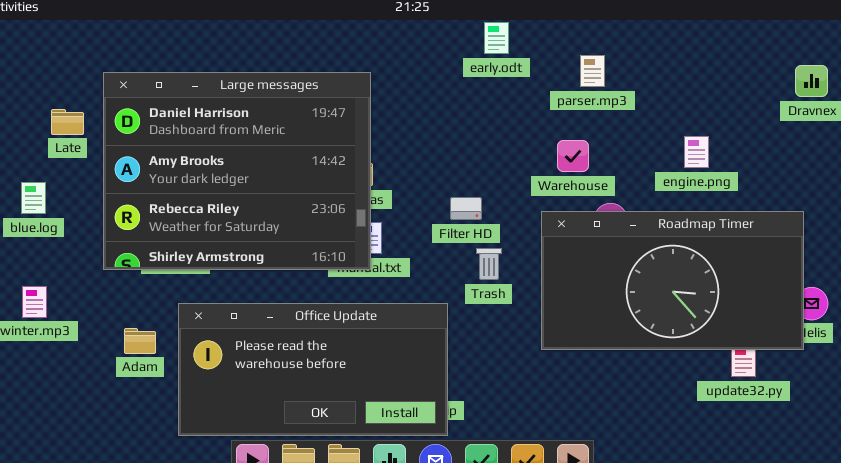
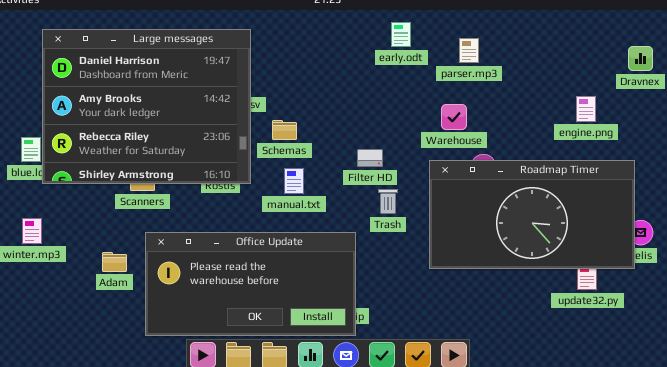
early.odt: [484,22,509,54] -> [391,22,411,47], moved
Large messages: [103,72,371,270] -> [42,29,251,184], moved
engine.png: [684,136,709,168] -> [576,96,596,122], moved

